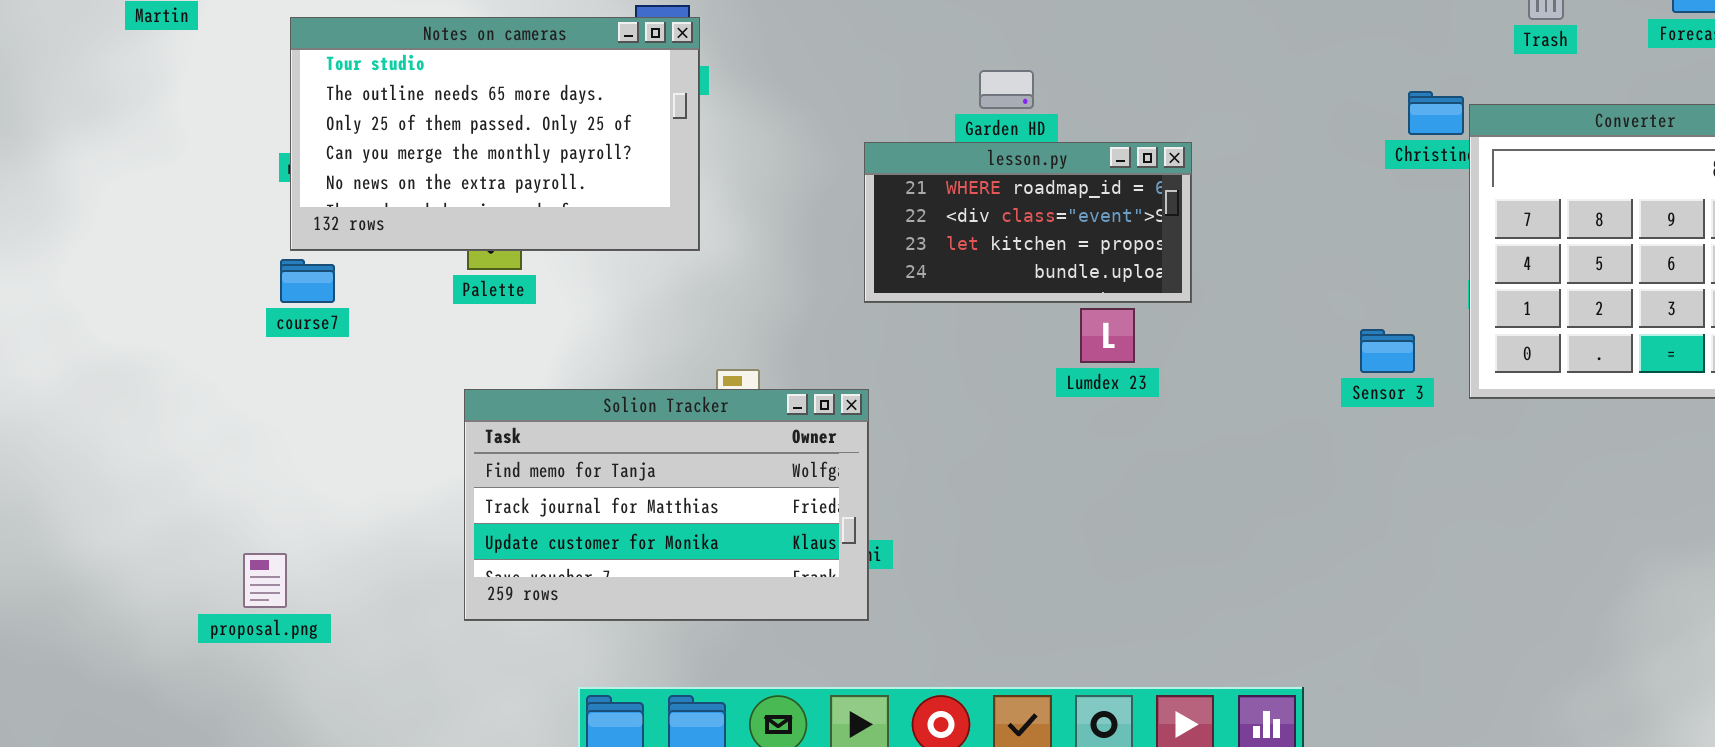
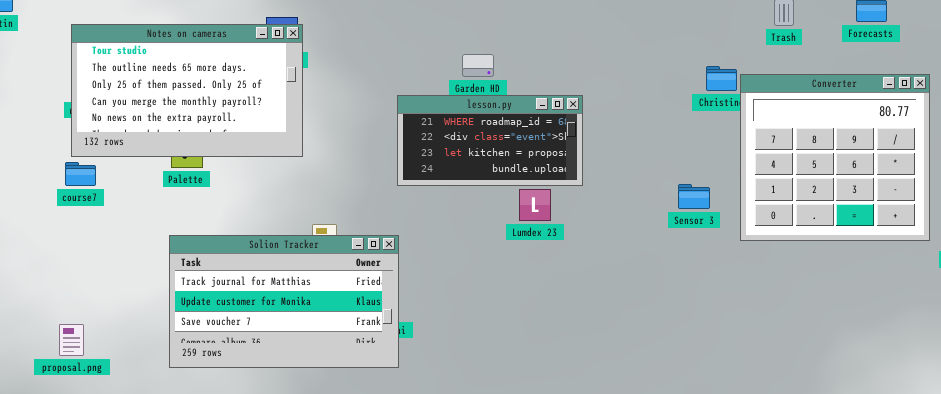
Sensor 3: [1360,329,1415,373] -> [678,184,710,209], moved
Solion Tracker: [464,389,869,621] -> [169,235,399,368], scrolled down 1 row
proposal.png: [243,553,287,608] -> [59,324,84,356], moved

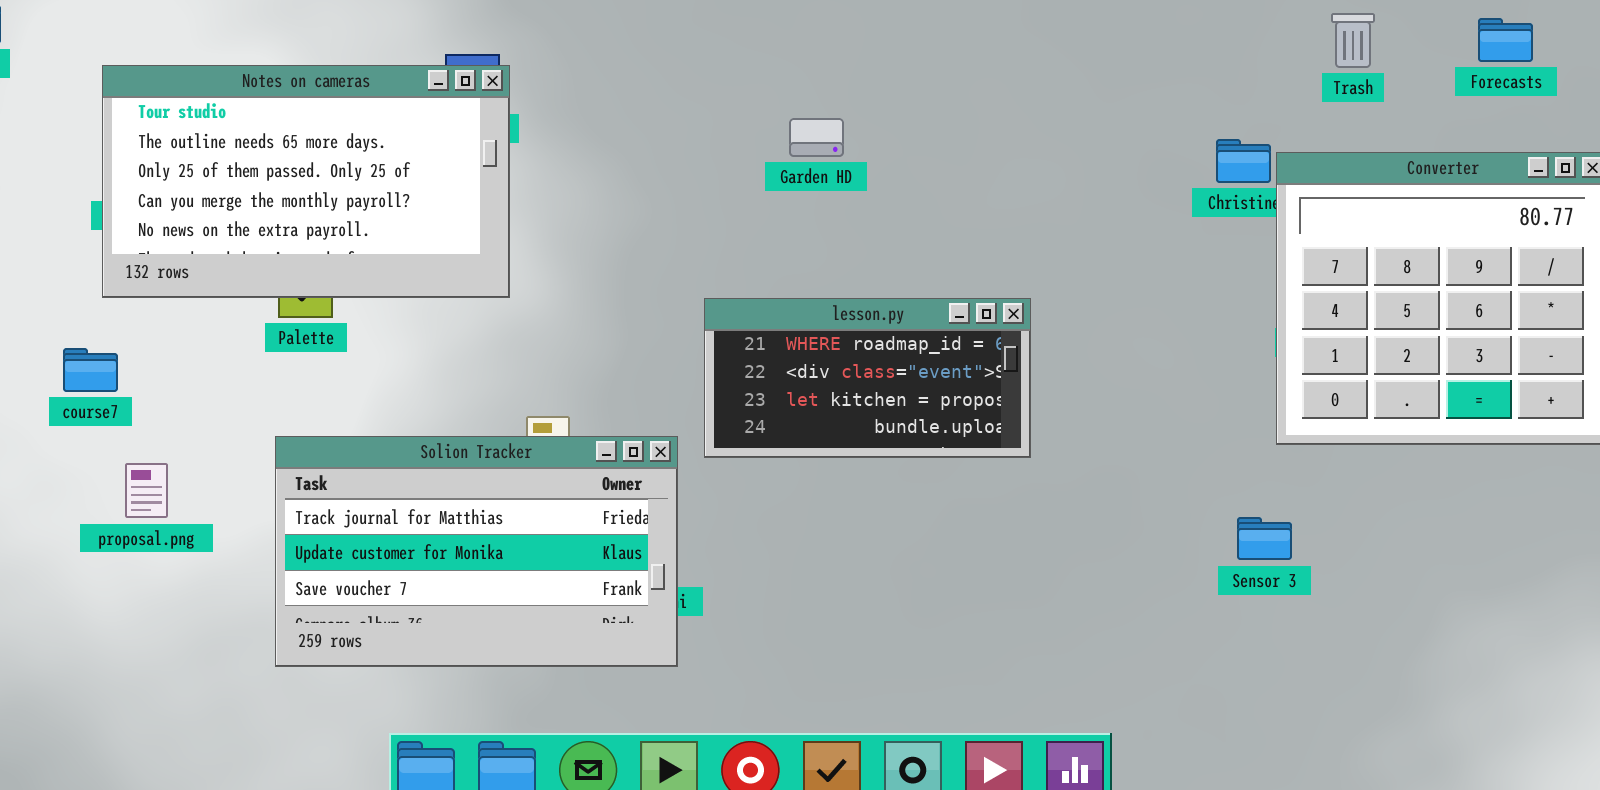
lesson.py: [397,95,583,186] -> [704,298,1031,458], moved
course7: [65,162,96,186] -> [63,348,118,392], moved
Sensor 3: [678,184,710,209] -> [1237,517,1292,560], moved
proposal.png: [59,324,84,356] -> [125,463,168,518], moved

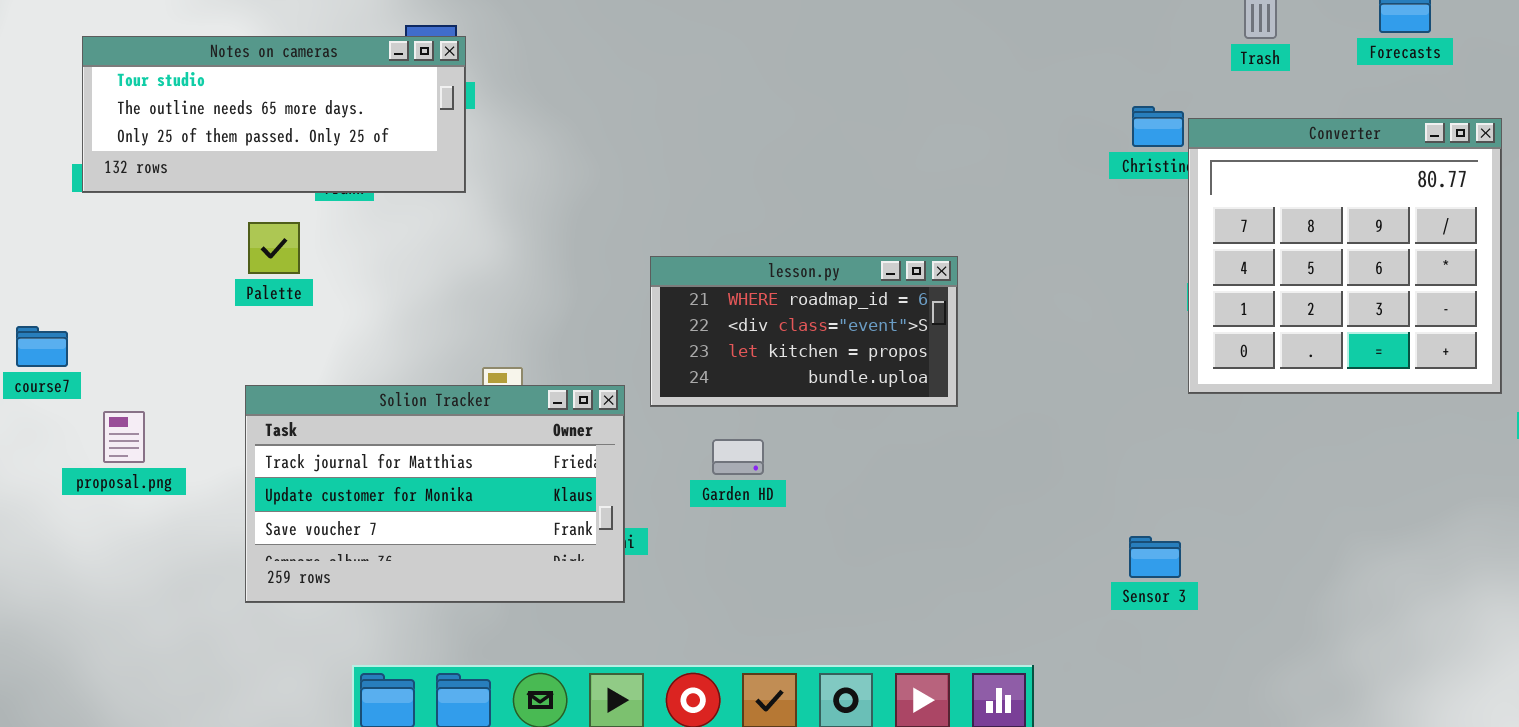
Notes on cameras: [102,65,510,298] -> [82,36,466,193], resized
Garden HD: [789,118,844,157] -> [712,439,764,475], moved
course7: [63,348,118,392] -> [16,326,68,367], moved
Sensor 3: [1237,517,1292,560] -> [1129,536,1181,578], moved

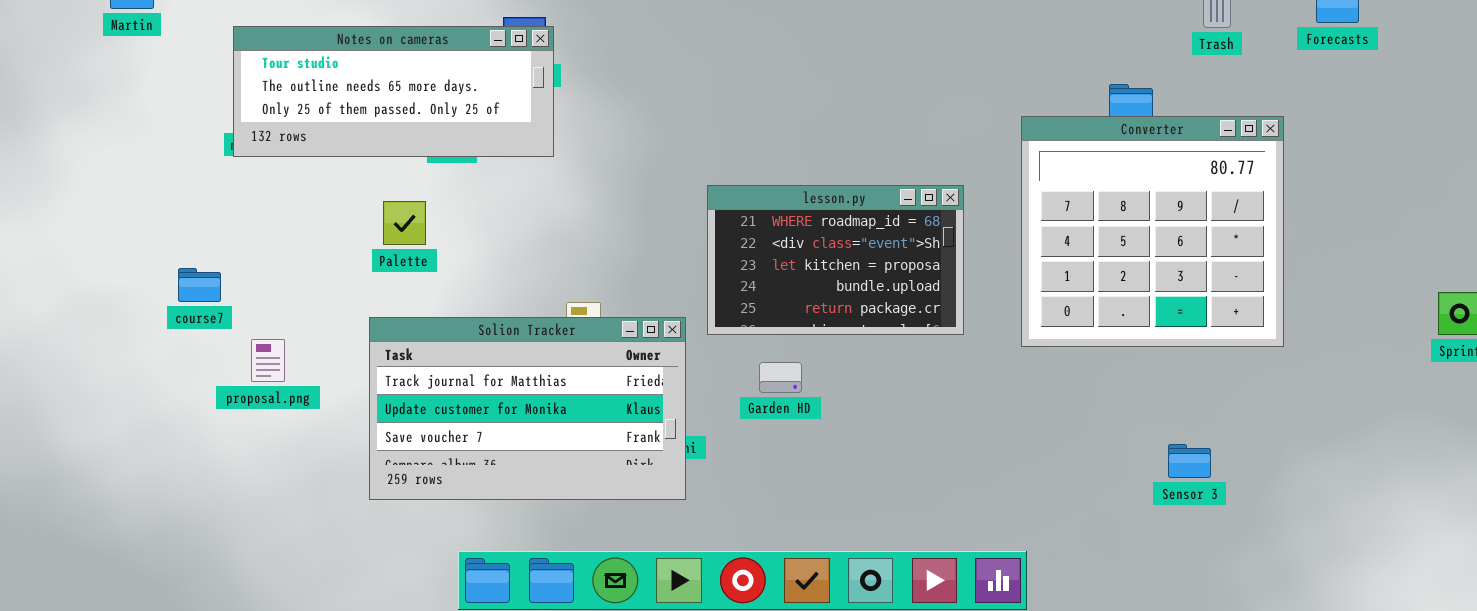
Converter: [1188,118,1502,394] -> [1021,116,1284,347], moved
Palette: [248,222,300,274] -> [383,201,426,245], moved
lesson.py: [650,256,958,407] -> [707,185,964,335], resized
Sensor 3: [1129,536,1181,578] -> [1168,444,1211,478], moved

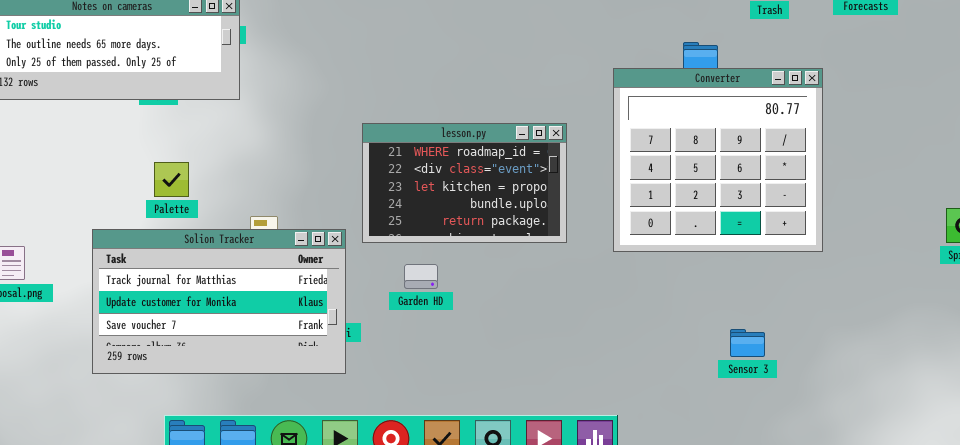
Palette: [383,201,426,245] -> [154,162,189,197], moved

